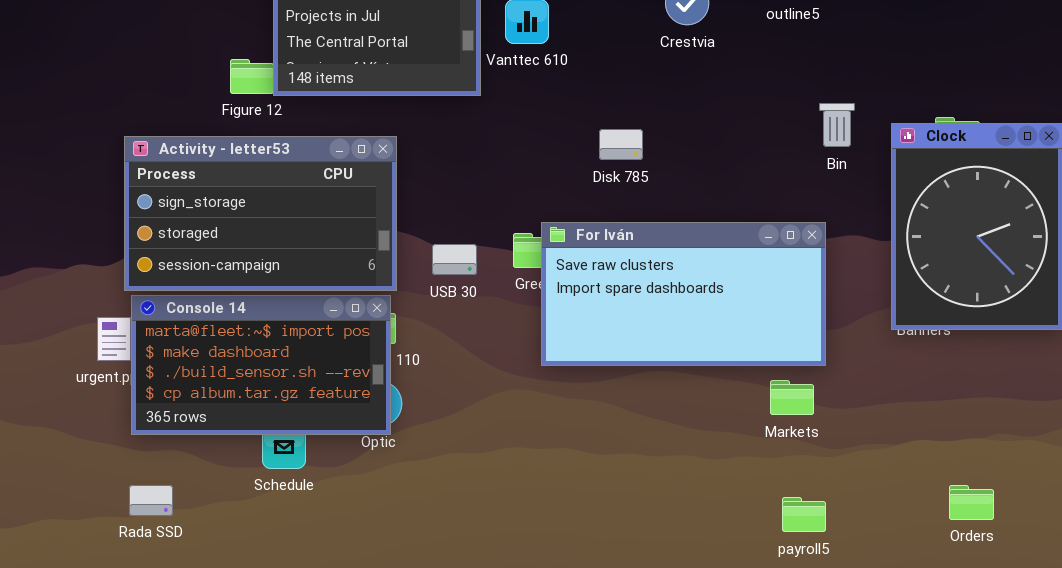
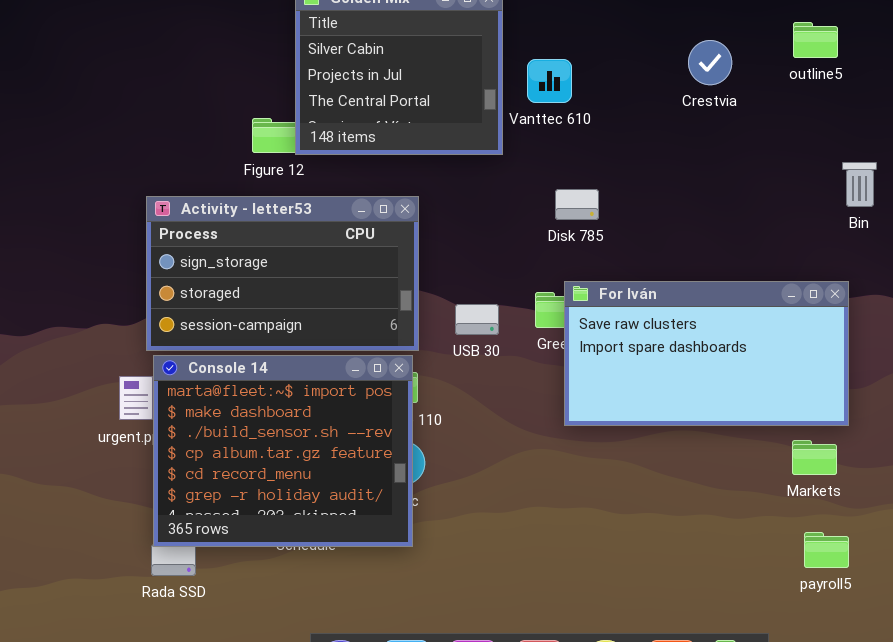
Disk 785: [599,129,643,160] -> [555,189,599,220], moved
Console 14: [131,295,391,435] -> [153,355,413,547], resized
payroll5: [782,497,826,532] -> [804,532,849,568], moved

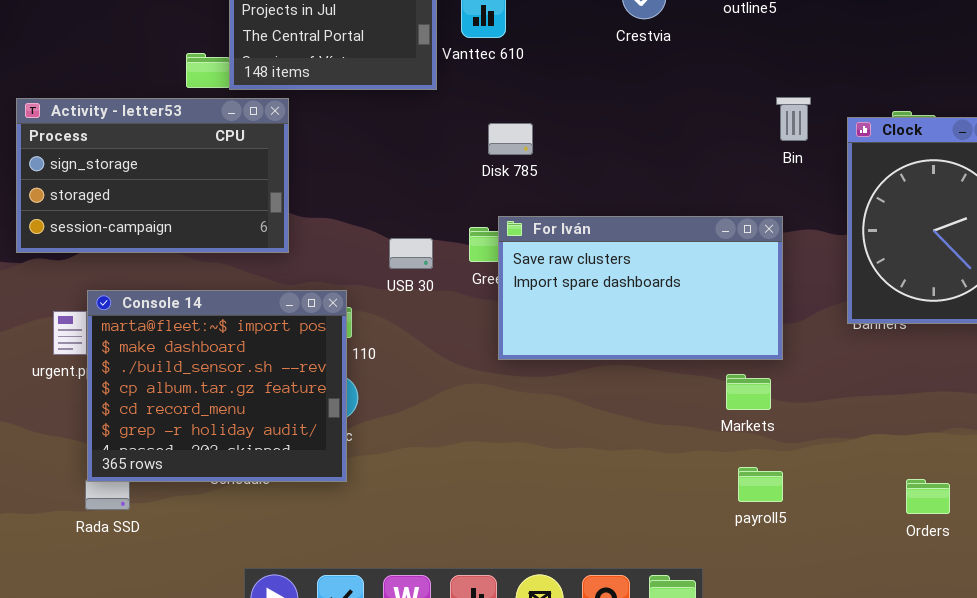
Activity - letter53: [146,196,419,351] -> [16,98,289,253], moved

